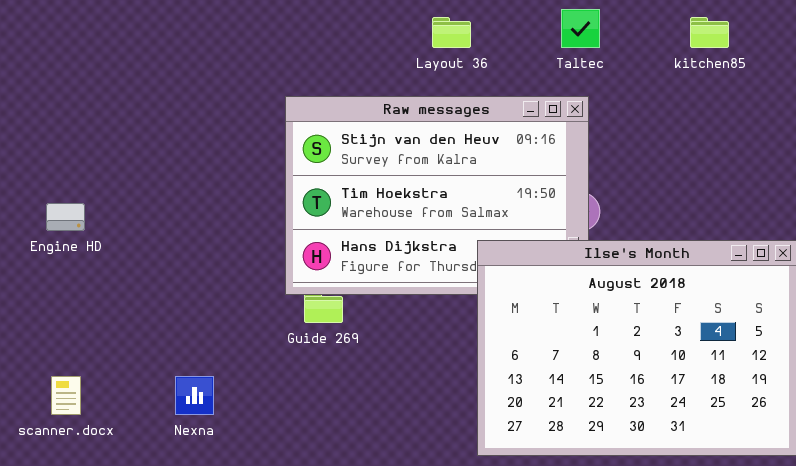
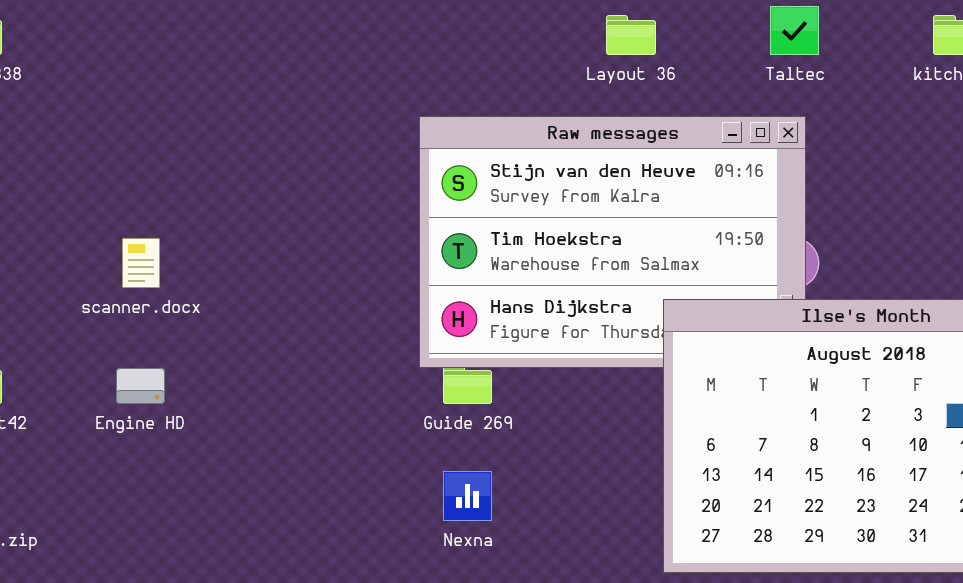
Engine HD: [46,203,85,231] -> [116,368,165,404], moved
scanner.docx: [51,376,81,415] -> [122,238,160,288], moved
Nexna: [175,376,214,415] -> [443,471,492,521], moved

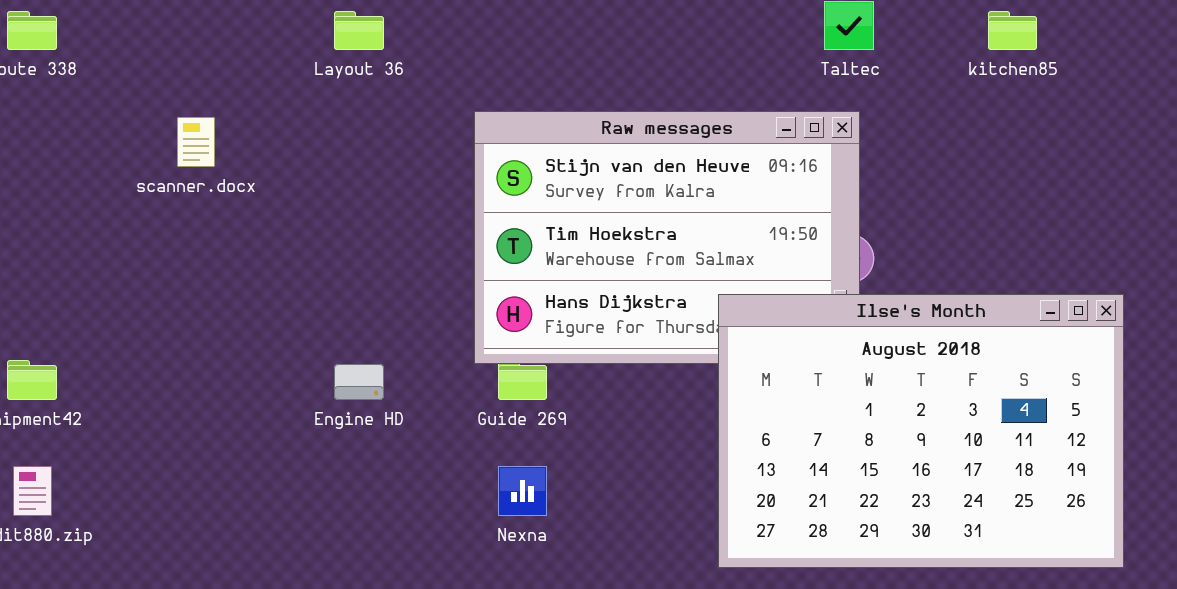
Layout 36: [606,15,656,55] -> [334,11,384,50], moved
scanner.docx: [122,238,160,288] -> [177,117,215,167], moved
Engine HD: [116,368,165,404] -> [334,364,384,400], moved

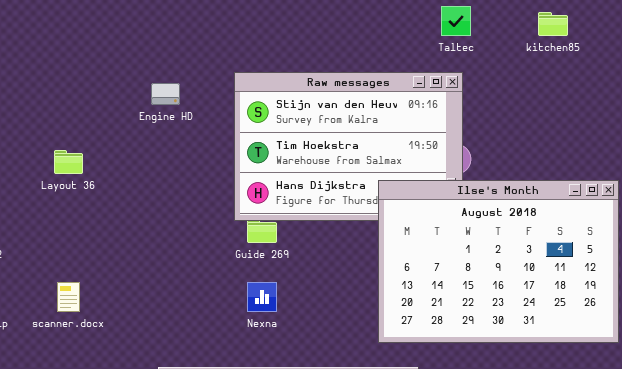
Layout 36: [334,11,384,50] -> [54,150,83,174], moved
scanner.docx: [177,117,215,167] -> [57,282,80,312], moved
Engine HD: [334,364,384,400] -> [151,83,180,105], moved

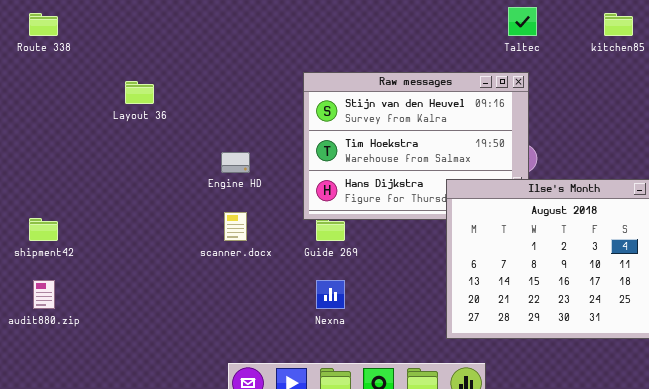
Engine HD: [151,83,180,105] -> [221,152,250,173], moved
Layout 36: [54,150,83,174] -> [125,81,154,104], moved
scanner.docx: [57,282,80,312] -> [224,212,247,241], moved

